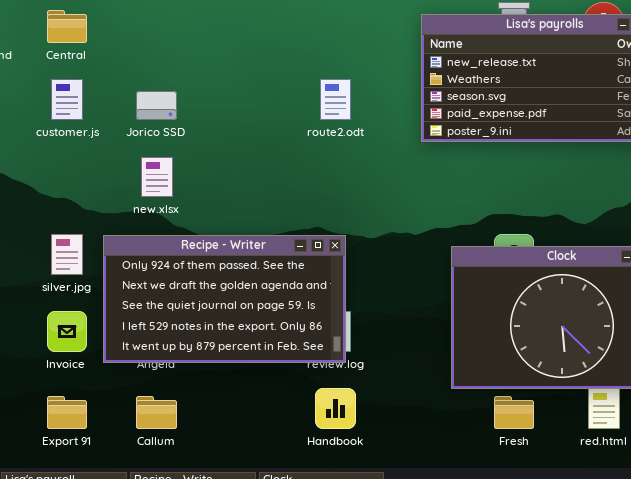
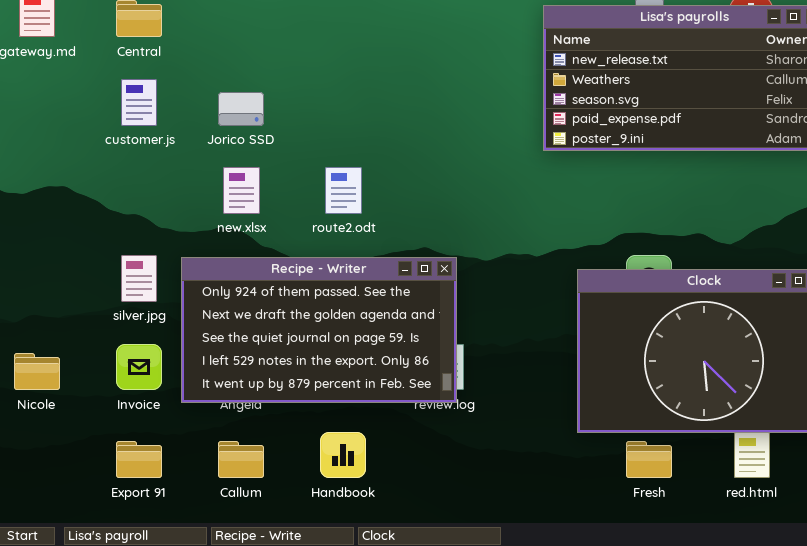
route2.odt: [320,79,351,120] -> [325,167,362,214], moved
Handbook: [315,388,356,429] -> [320,432,366,478], moved

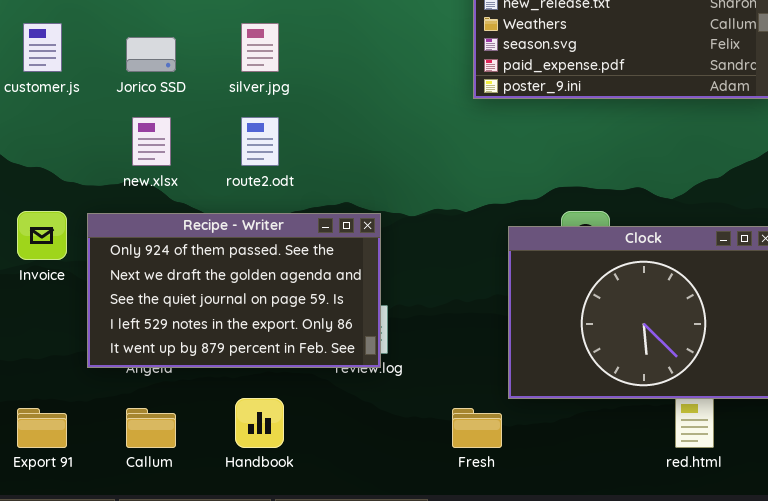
silver.jpg: [121,255,157,302] -> [241,23,279,72], moved
Invoice: [116,344,162,390] -> [17,211,67,260], moved
Fresh: [626,441,672,478] -> [452,408,502,448], moved

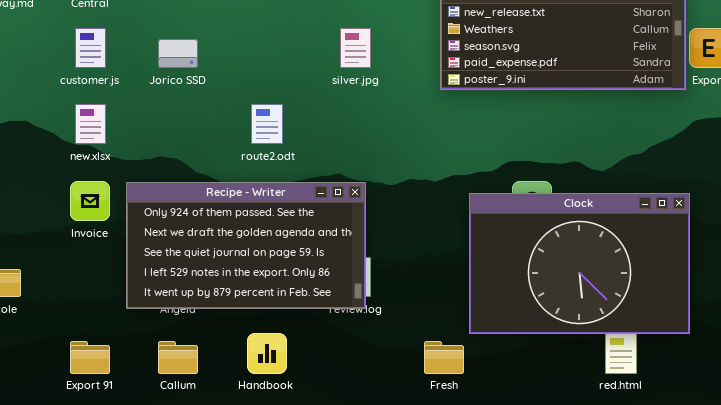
silver.jpg: [241,23,279,72] -> [340,28,371,68], moved
new.xlsx: [132,117,171,166] -> [75,104,106,144], moved

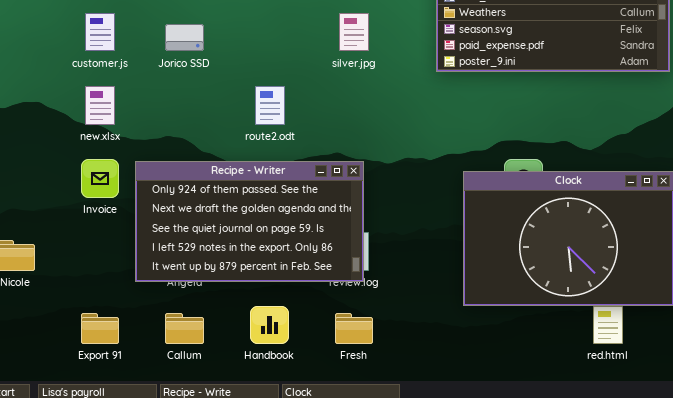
Fresh: [424,341,464,374] -> [335,313,373,344], moved

